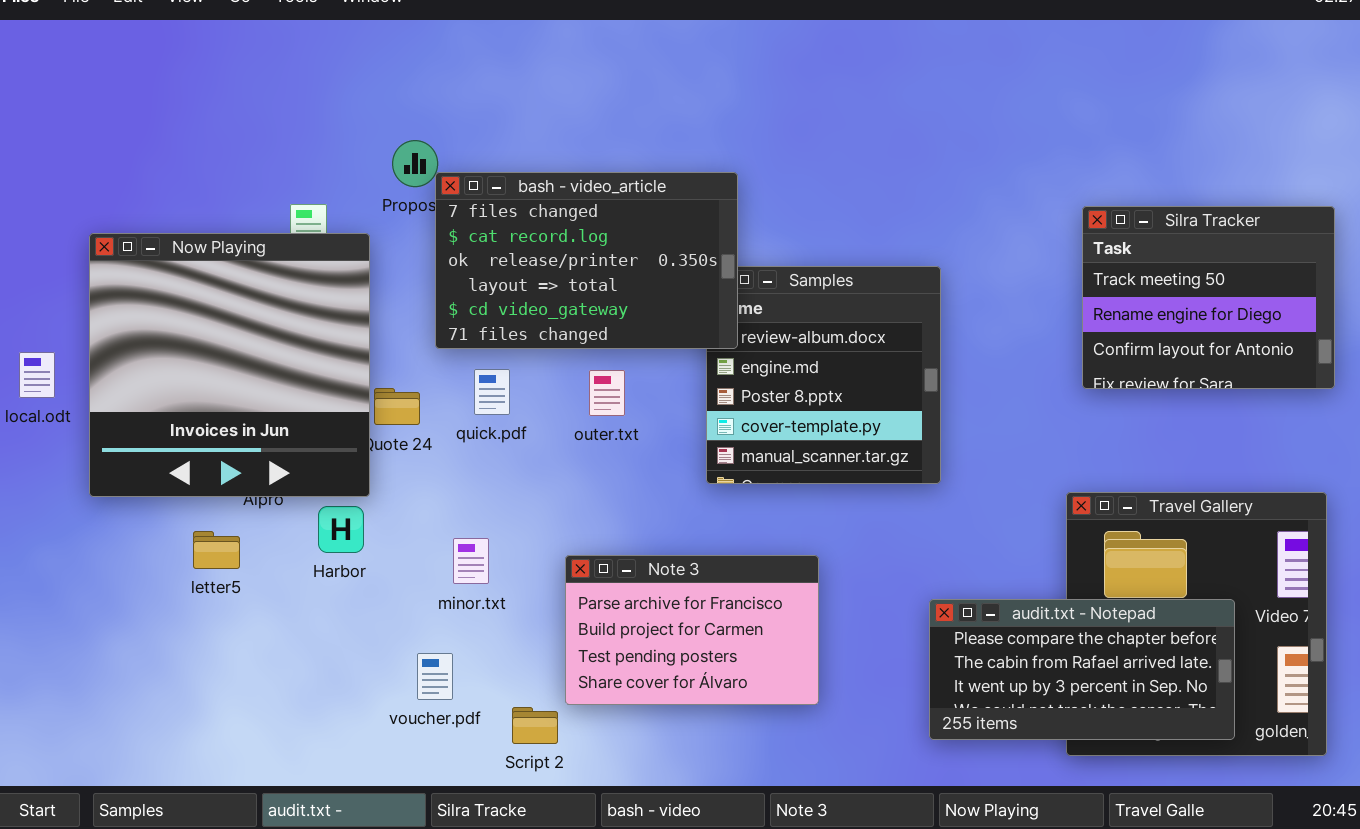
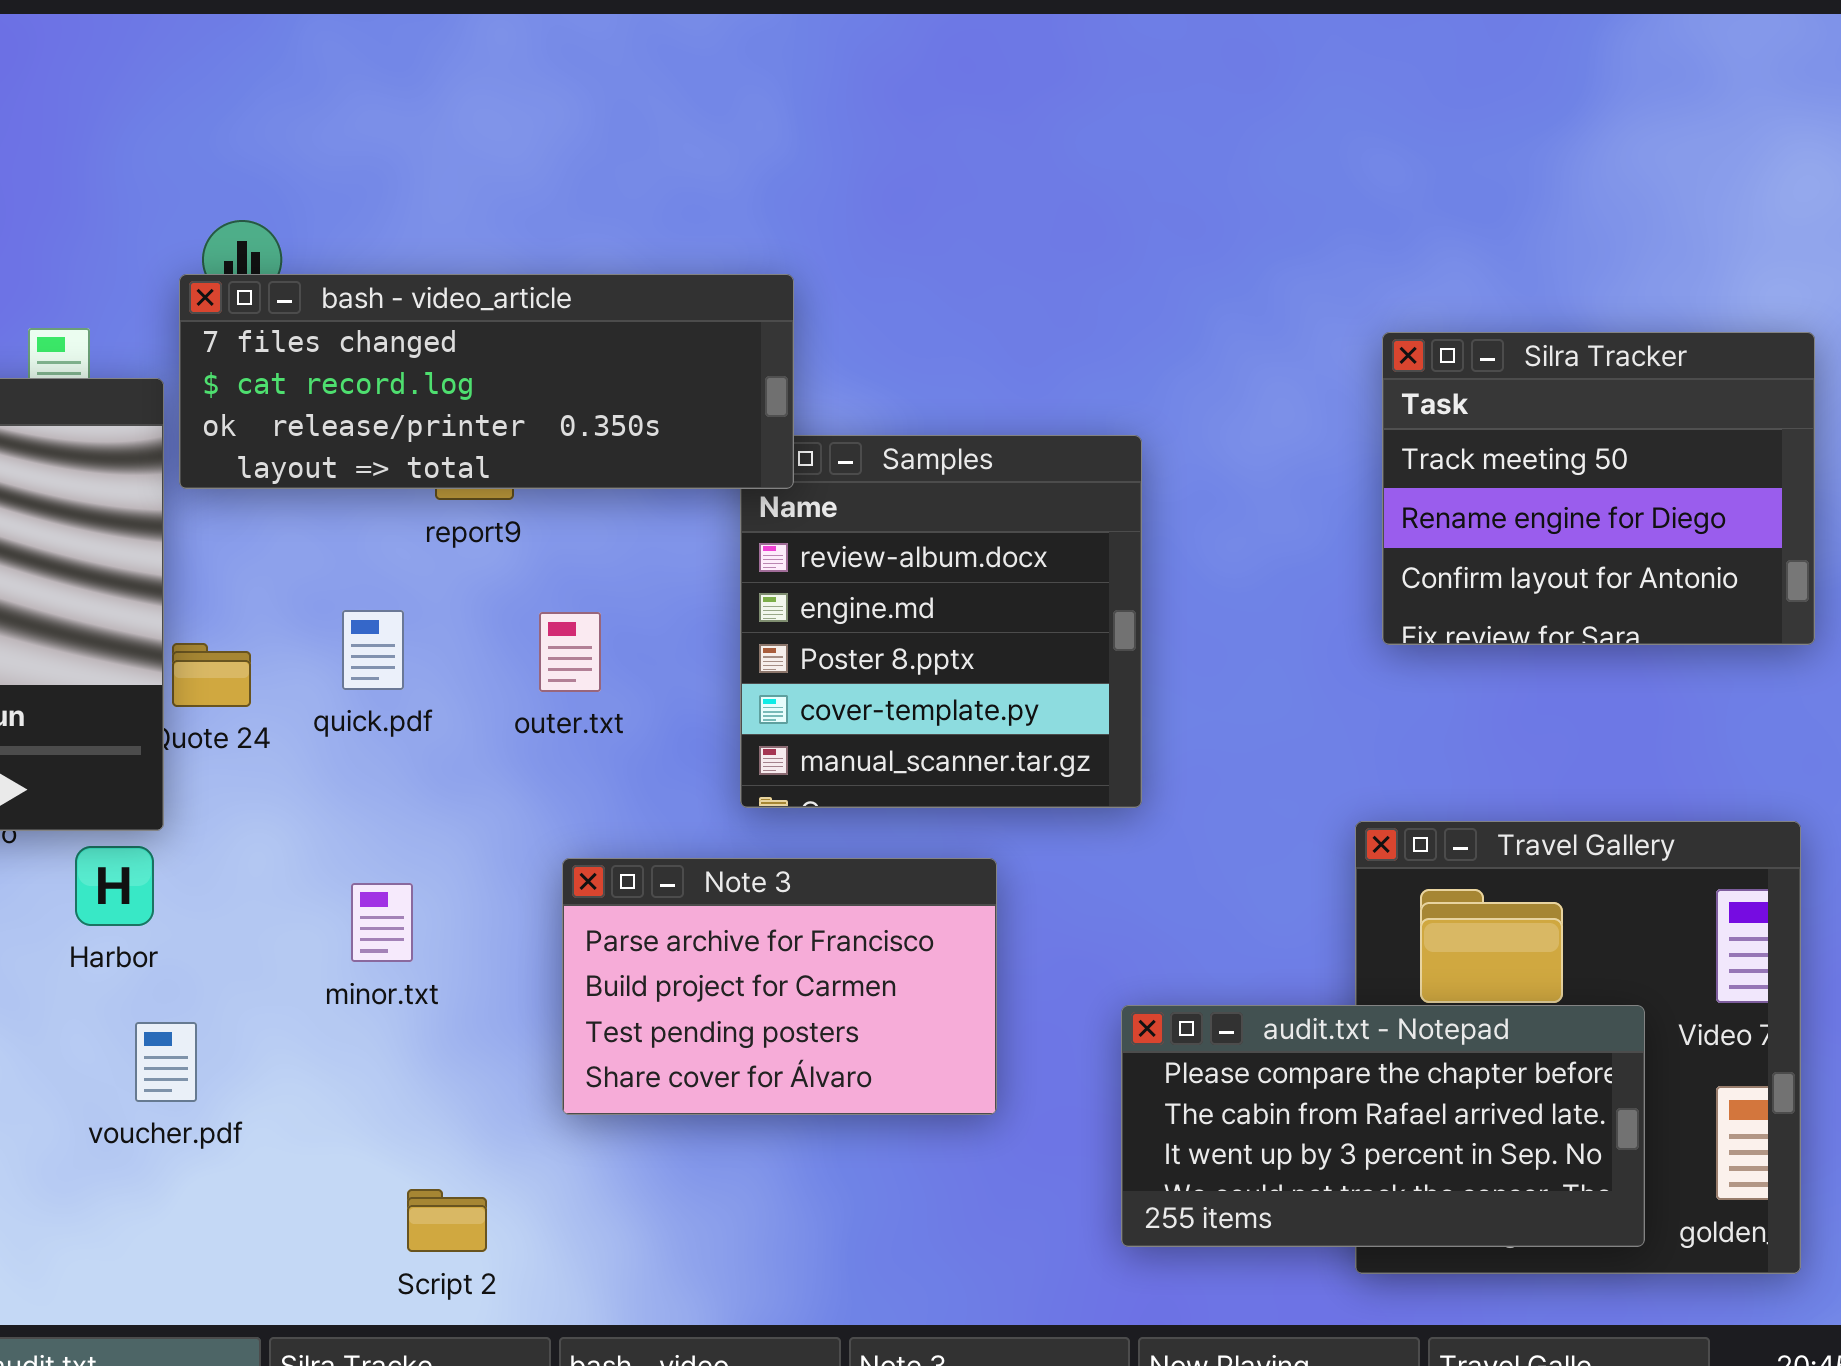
bash - video_article: [435,172,738,349] -> [179,274,794,489], resized
minor.txt: [453,538,489,584] -> [351,883,413,962], moved
Note 3: [565,555,819,705] -> [562,858,997,1115], moved
voucher.pdf: [417,653,453,700] -> [135,1022,197,1102], moved

